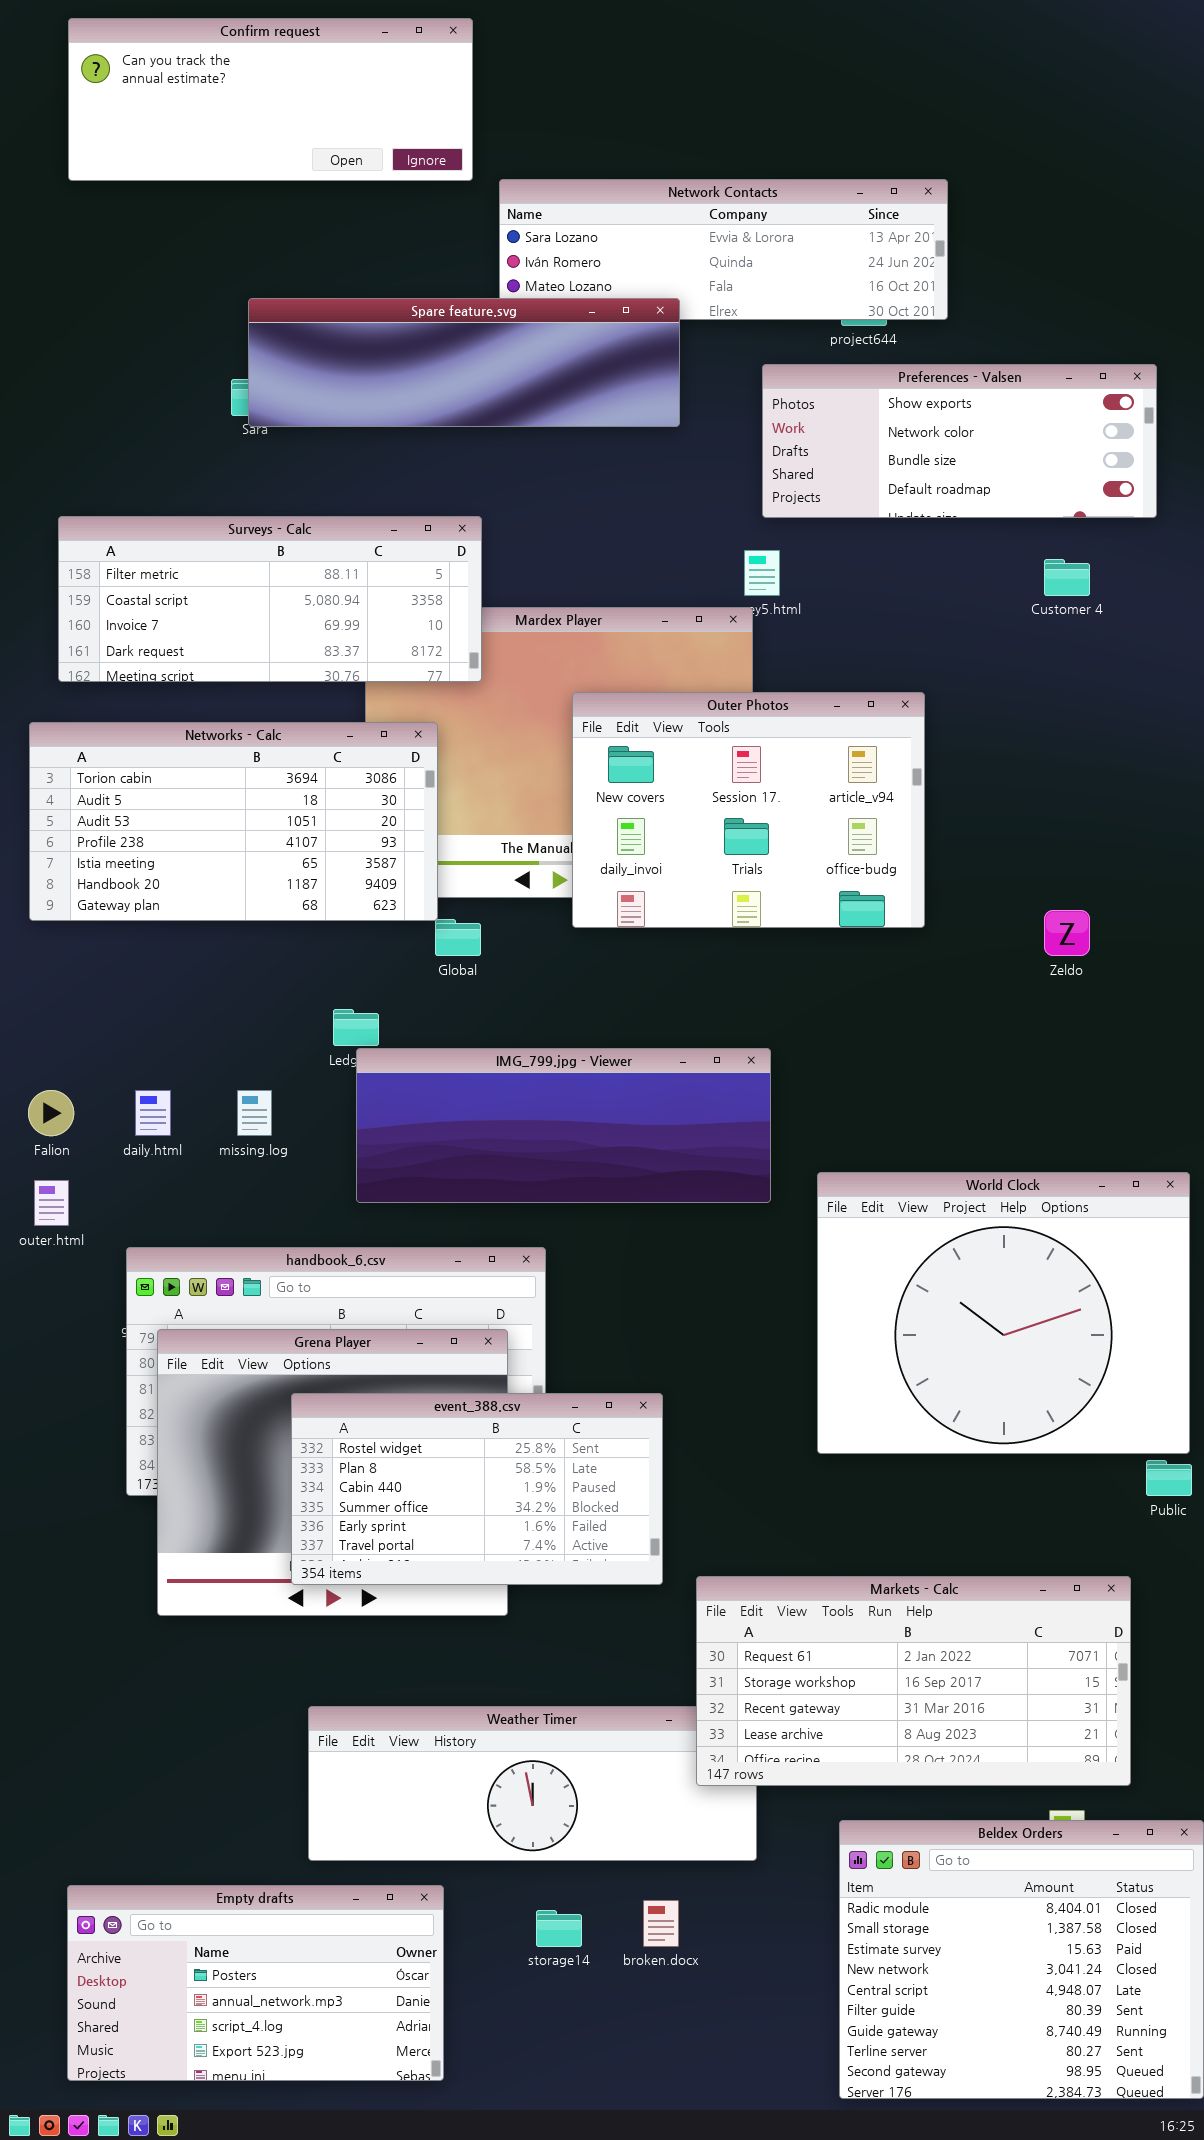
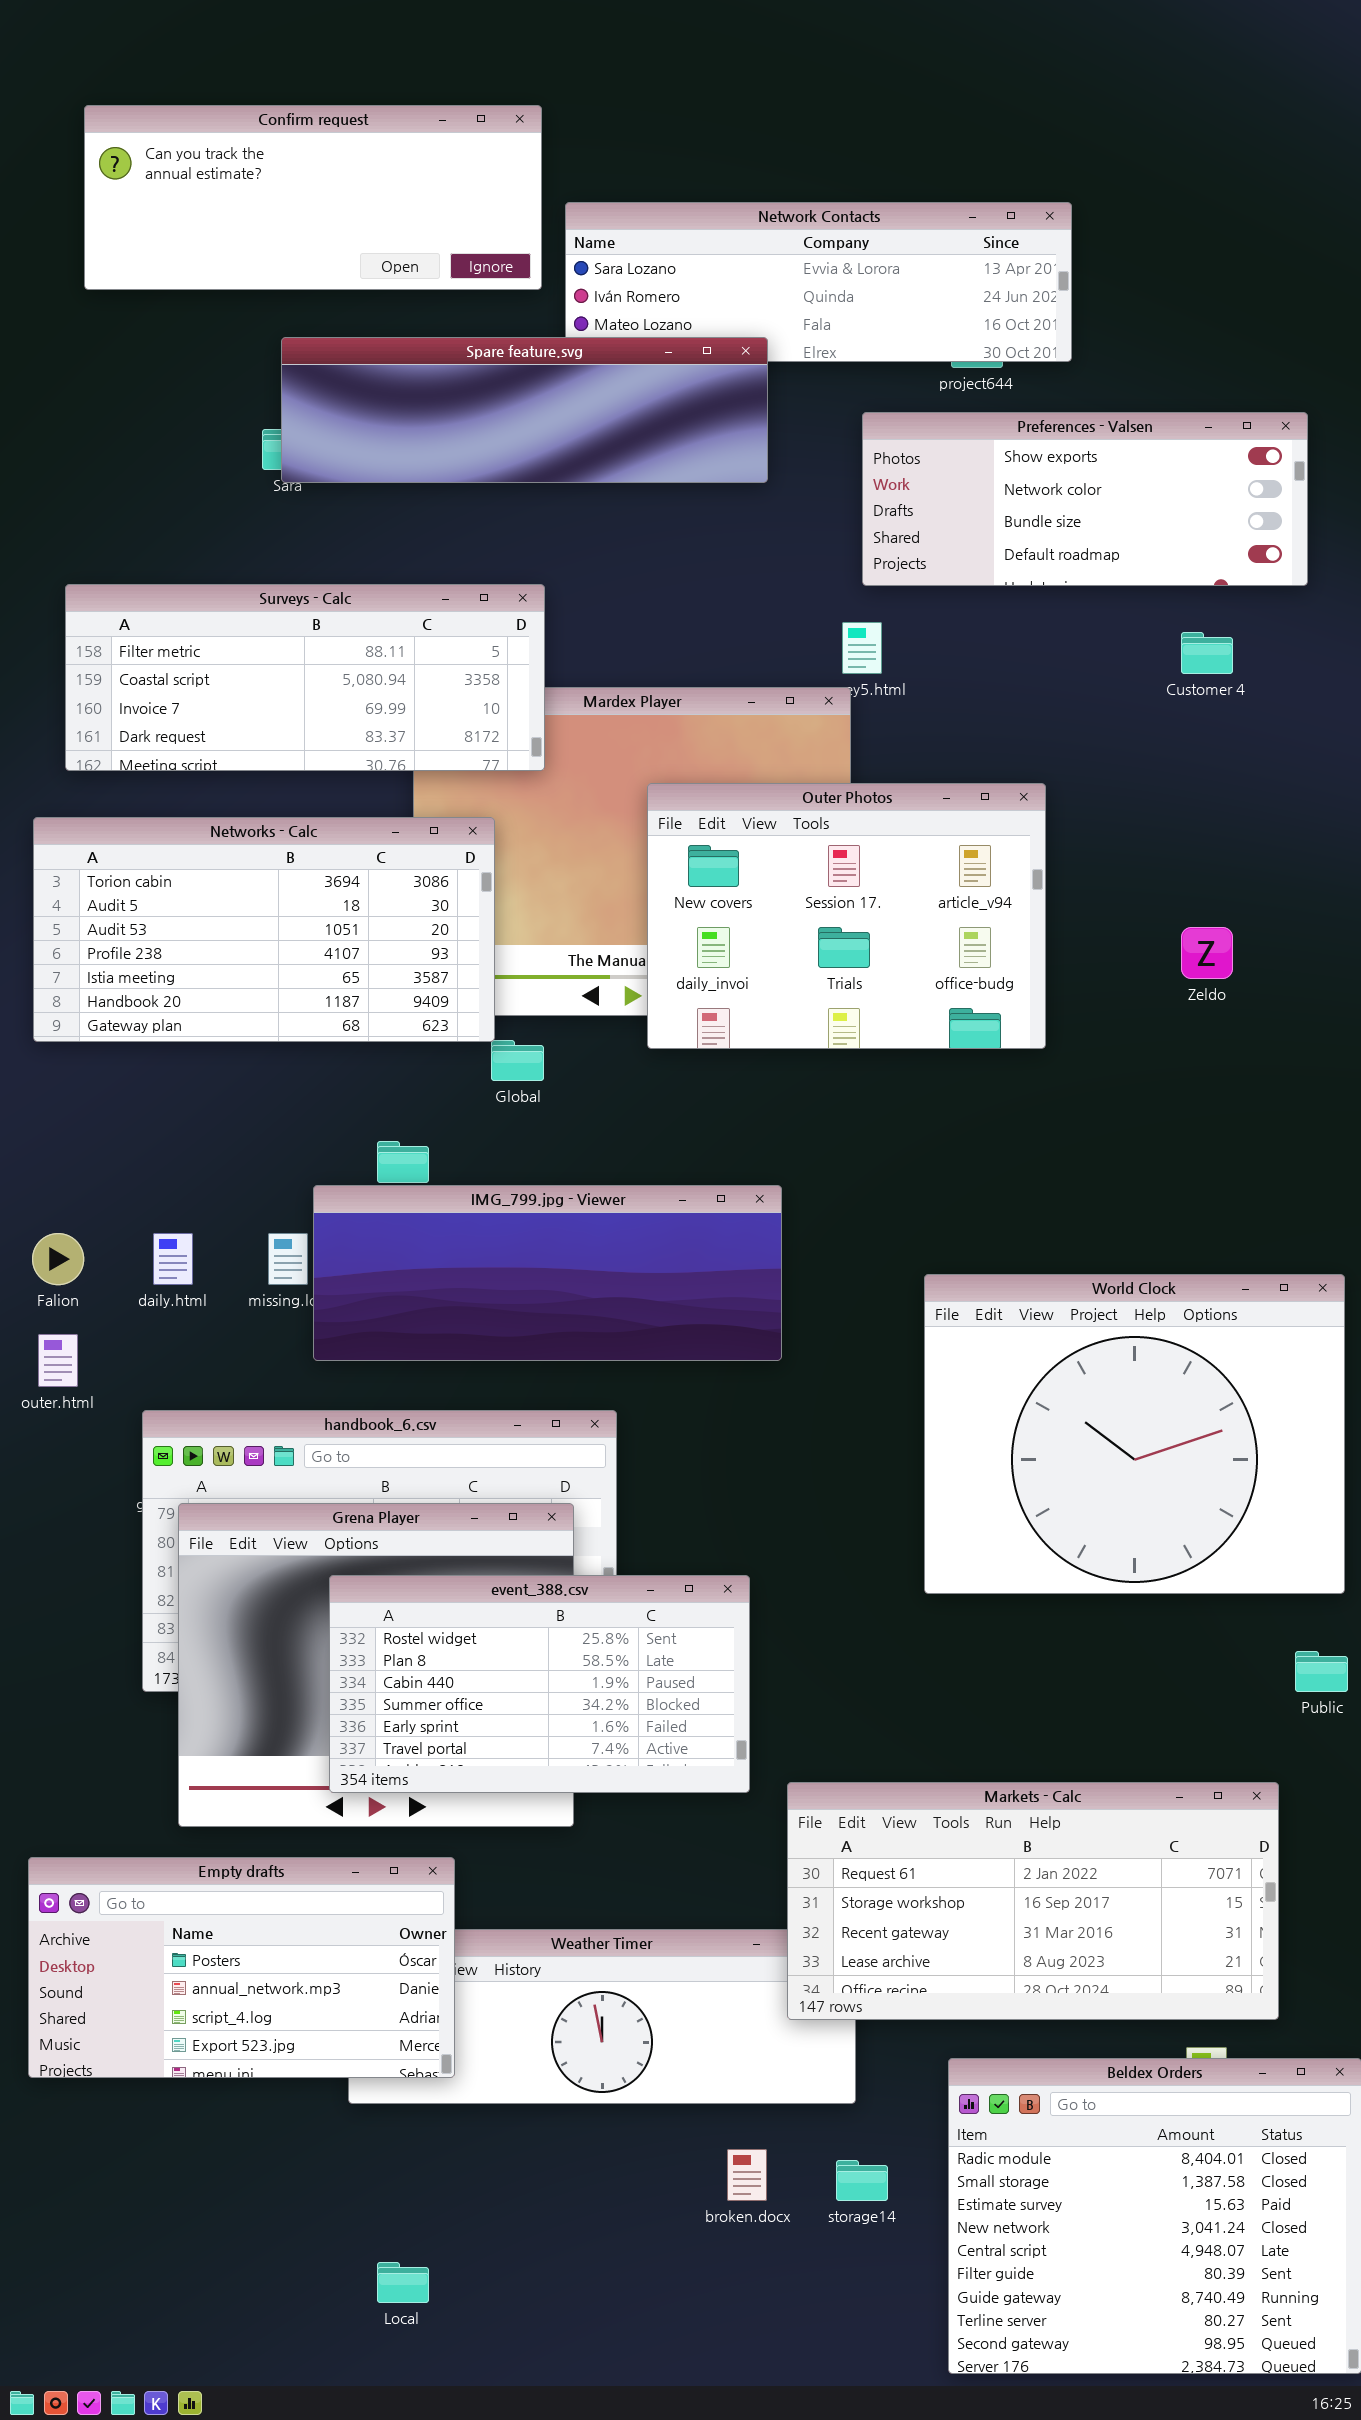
Confirm request: [68,18,473,181] -> [84,105,542,290], moved
Zeldo: [1044,910,1090,956] -> [1181,927,1233,979], moved
IMG_799.jpg - Viewer: [356,1048,771,1203] -> [313,1185,782,1361], moved
World Clock: [817,1172,1190,1454] -> [924,1274,1345,1594], moved
Empty drafts: [67,1885,444,2081] -> [28,1857,455,2078], moved
storage14: [536,1910,582,1947] -> [836,2160,888,2201], moved

